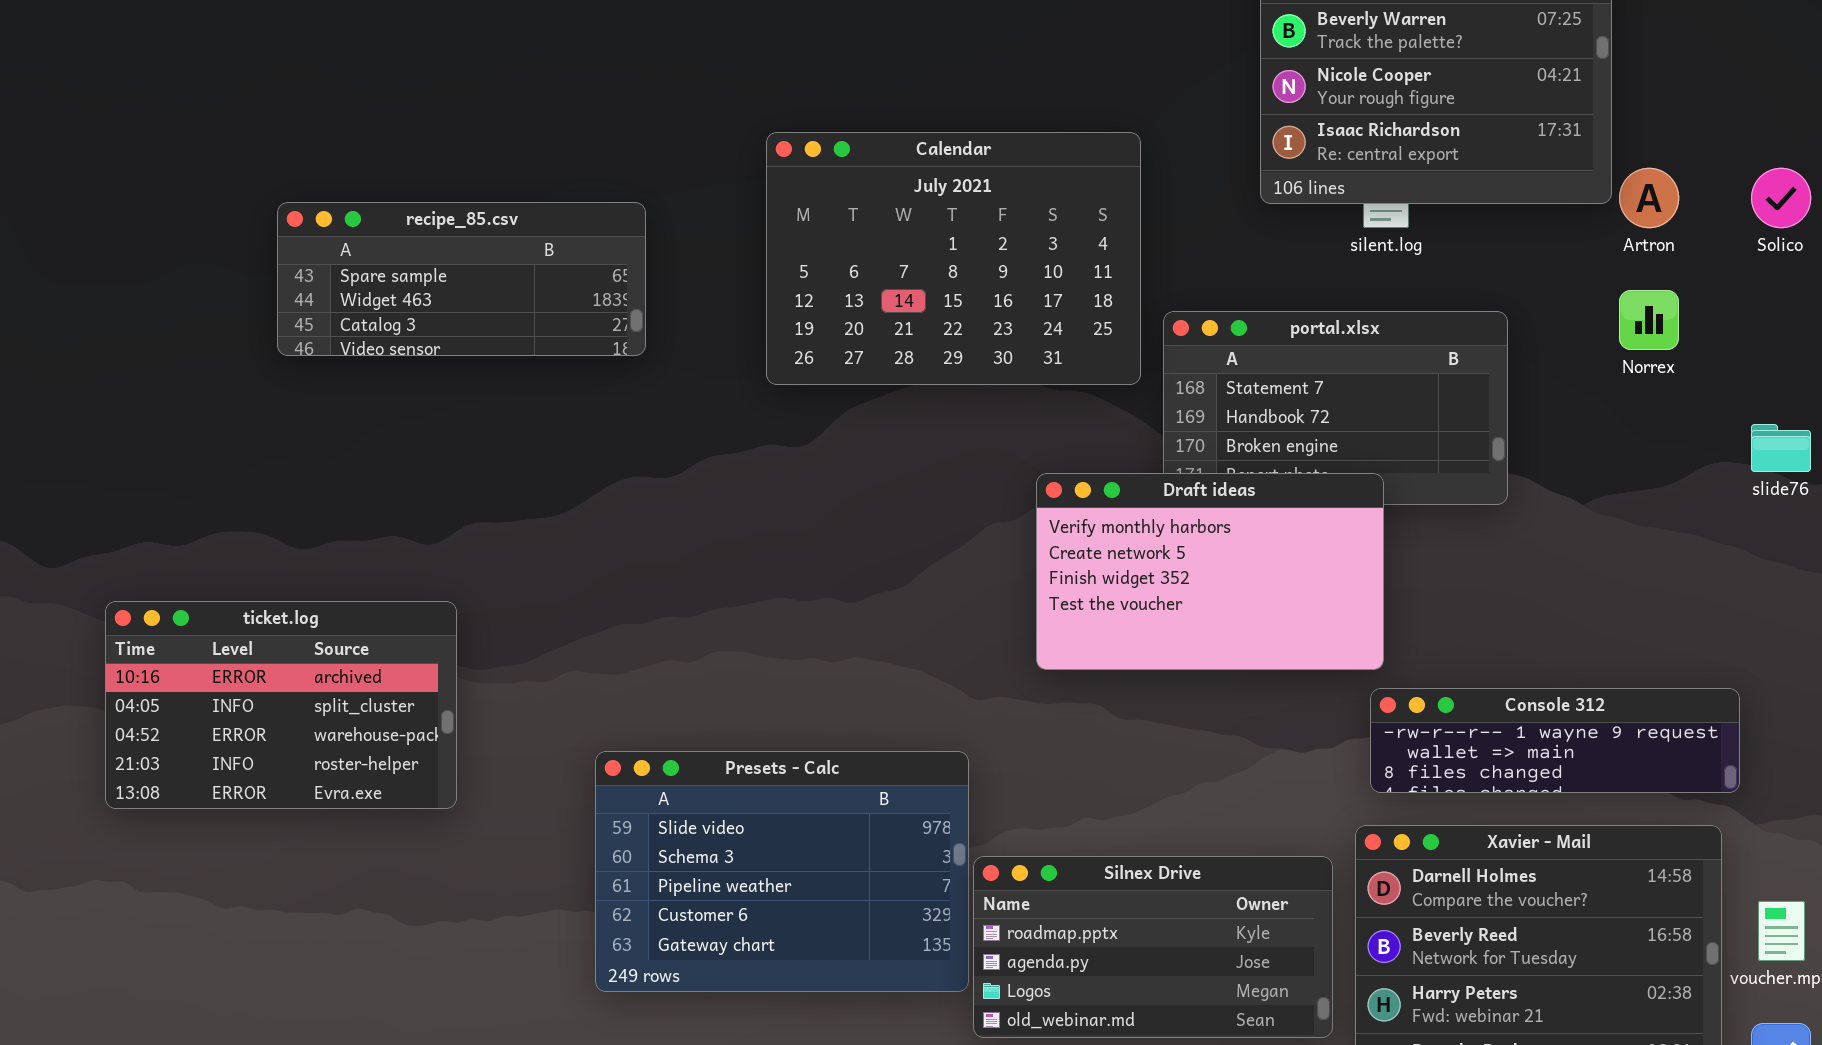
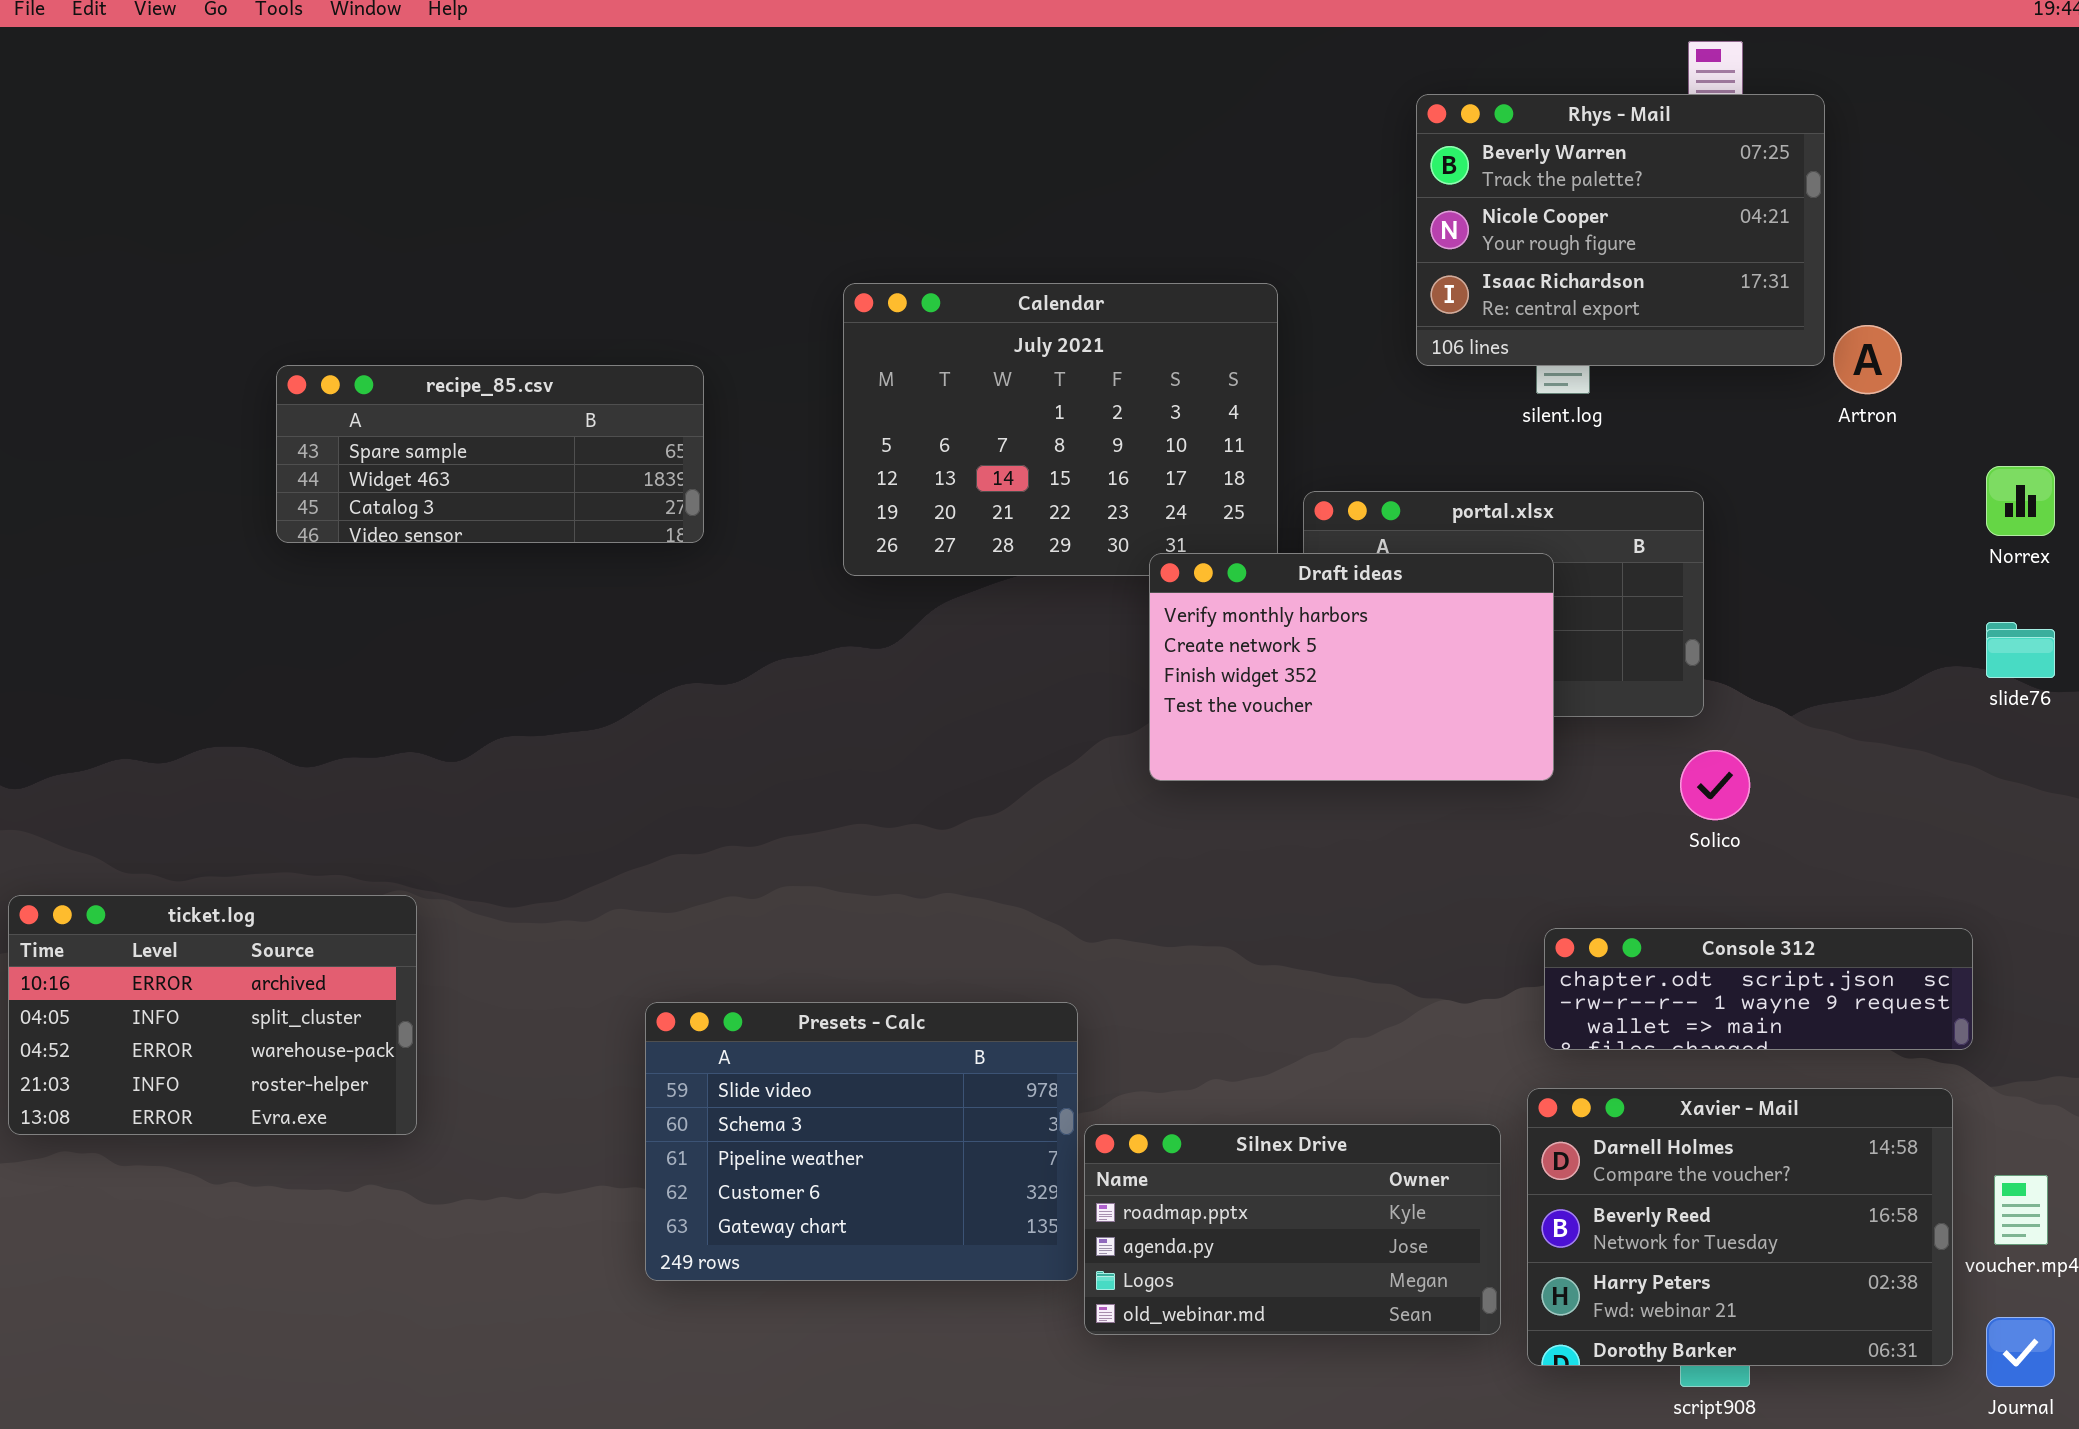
Solico: [1751,168,1811,228] -> [1680,750,1750,820], moved
Norrex: [1619,290,1679,350] -> [1986,466,2055,536], moved
Draft ideas: [1036,473,1384,670] -> [1149,553,1554,781], moved
ticket.log: [105,601,457,809] -> [8,895,417,1135], moved
Console 312: [1370,688,1740,793] -> [1544,928,1973,1050], scrolled up 1 row

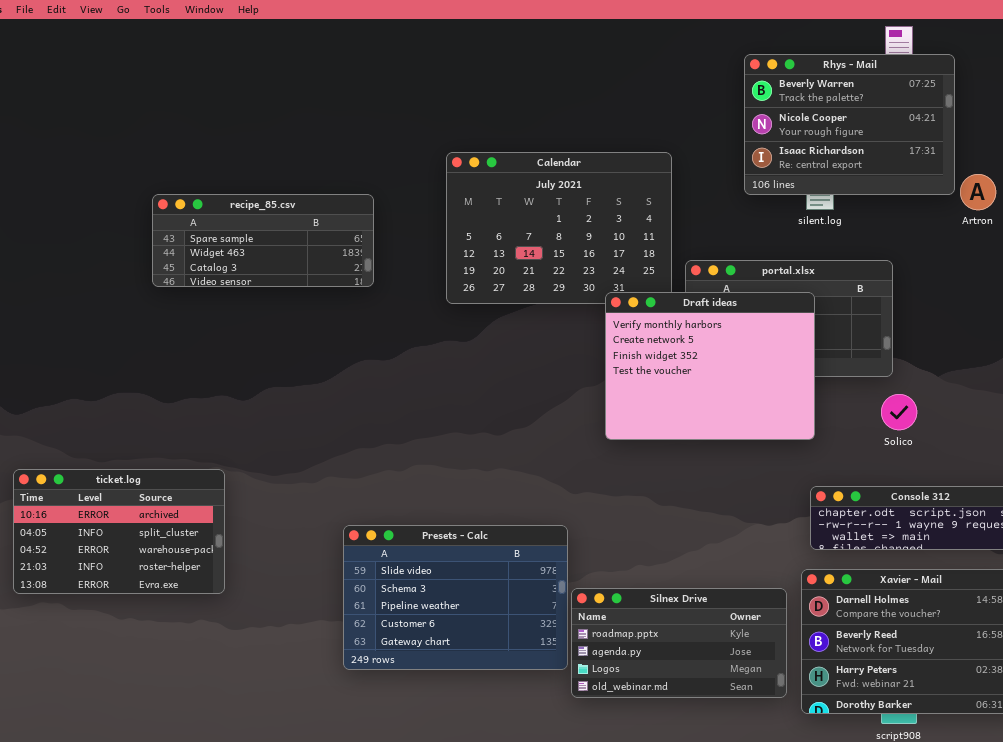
Draft ideas: [1149,553,1554,781] -> [605,292,815,440], resized

